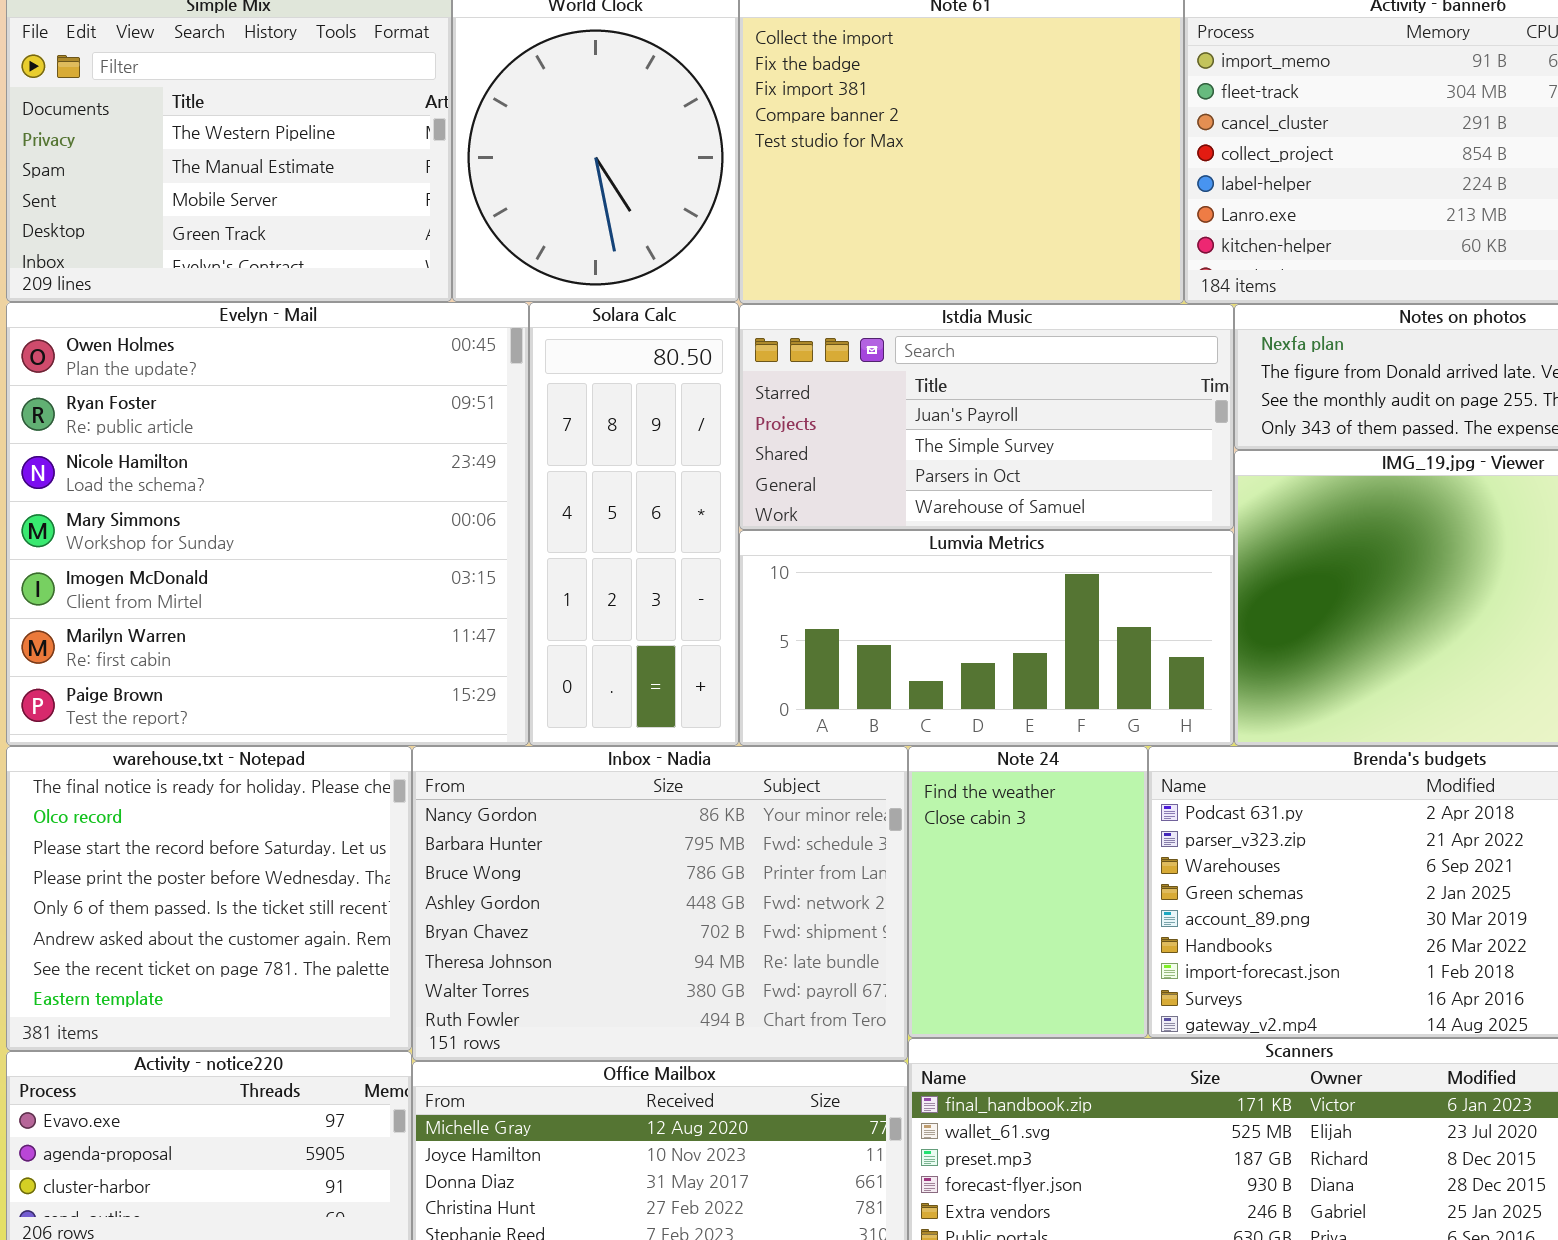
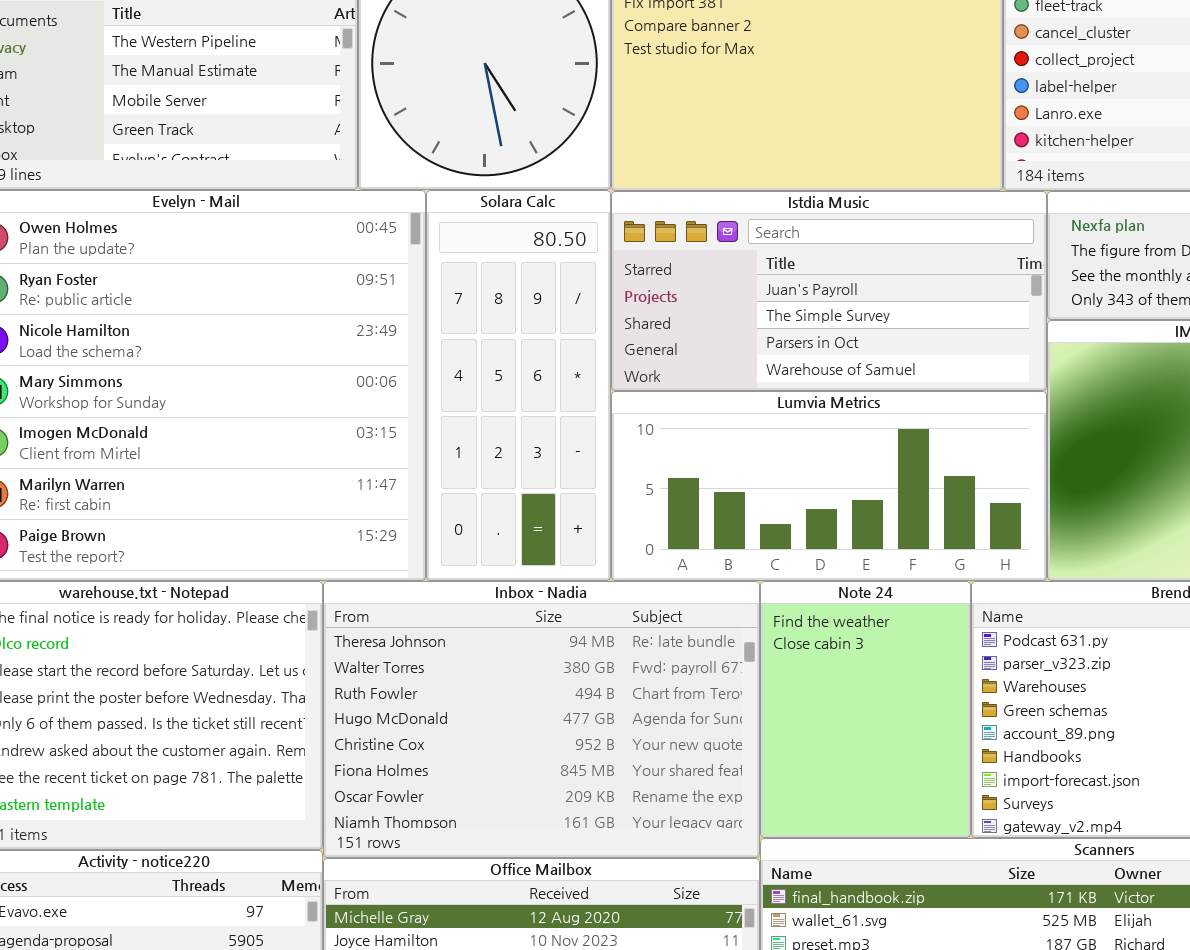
Inbox - Nadia: [412,746,908,1061] -> [323,581,760,858], scrolled down 5 rows

